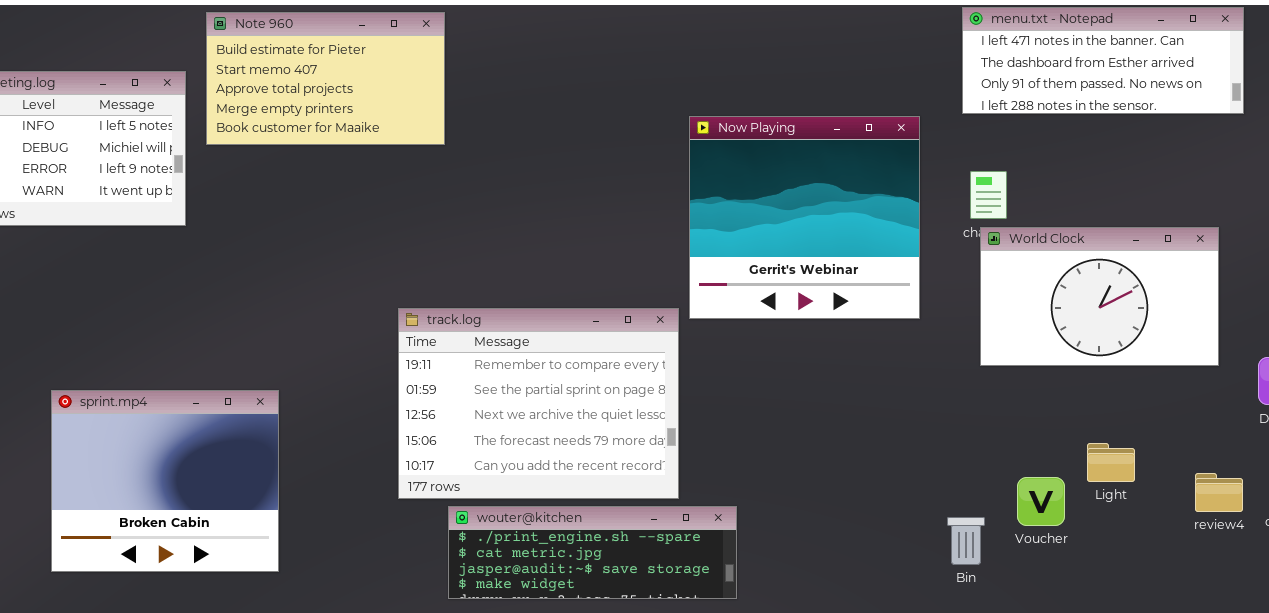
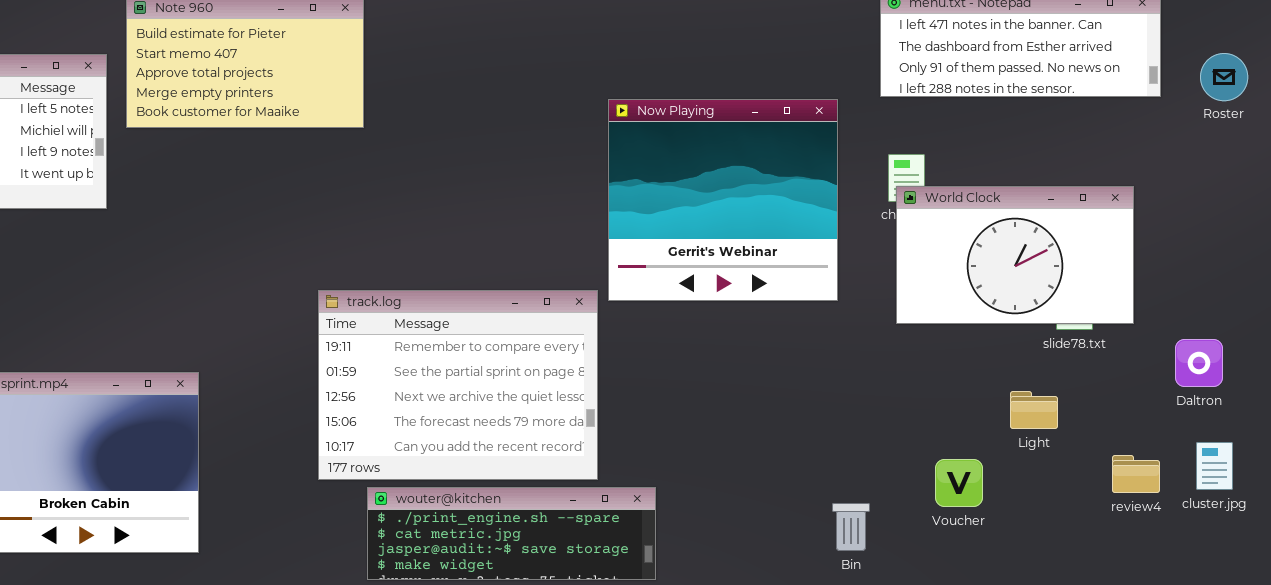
World Clock: [980,227,1219,366] -> [896,186,1134,324], moved
Light: [1087,443,1135,482] -> [1010,391,1058,429], moved
Bin: [947,517,985,565] -> [832,503,870,551], moved

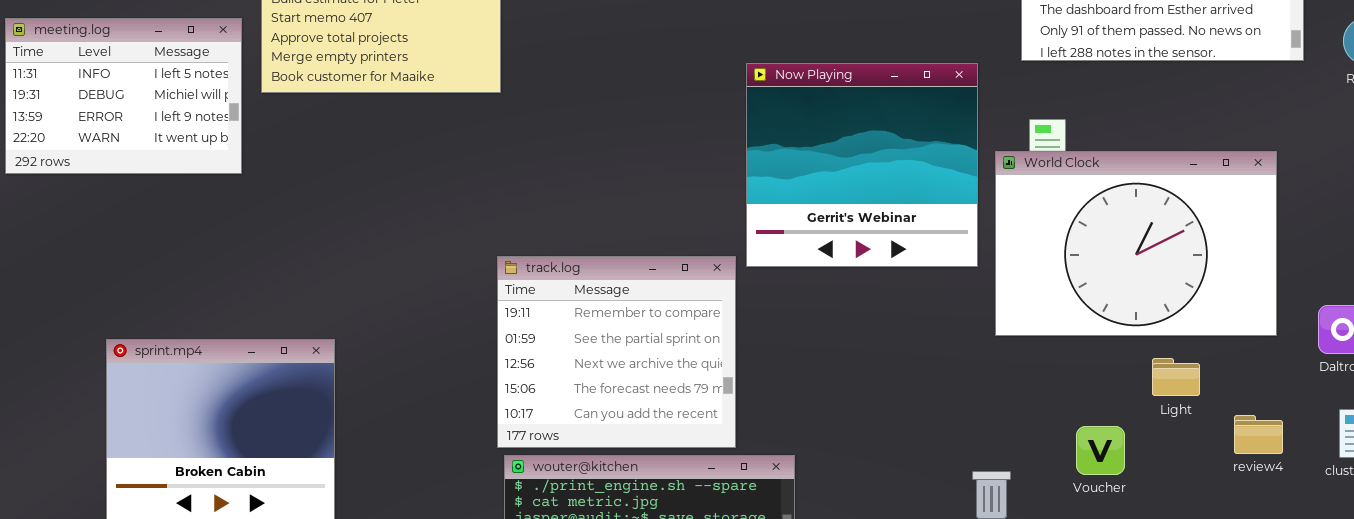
World Clock: [896,186,1134,324] -> [995,151,1277,336], resized
track.log: [318,290,598,480] -> [497,256,736,448], resized
review4: [1112,455,1160,493] -> [1234,415,1283,454], moved

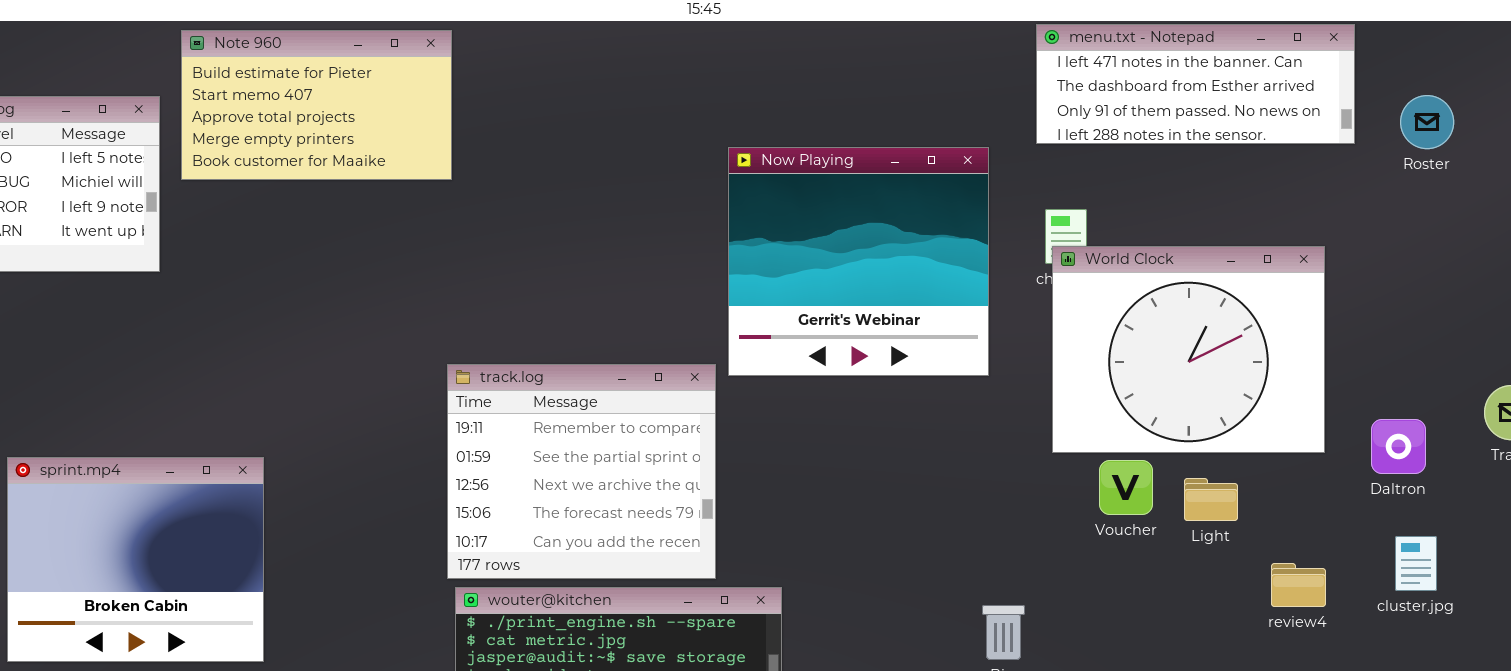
World Clock: [995,151,1277,336] -> [1052,246,1325,453], resized
review4: [1234,415,1283,454] -> [1271,563,1326,607], moved
Voucher: [1076,426,1125,475] -> [1099,460,1153,515], moved

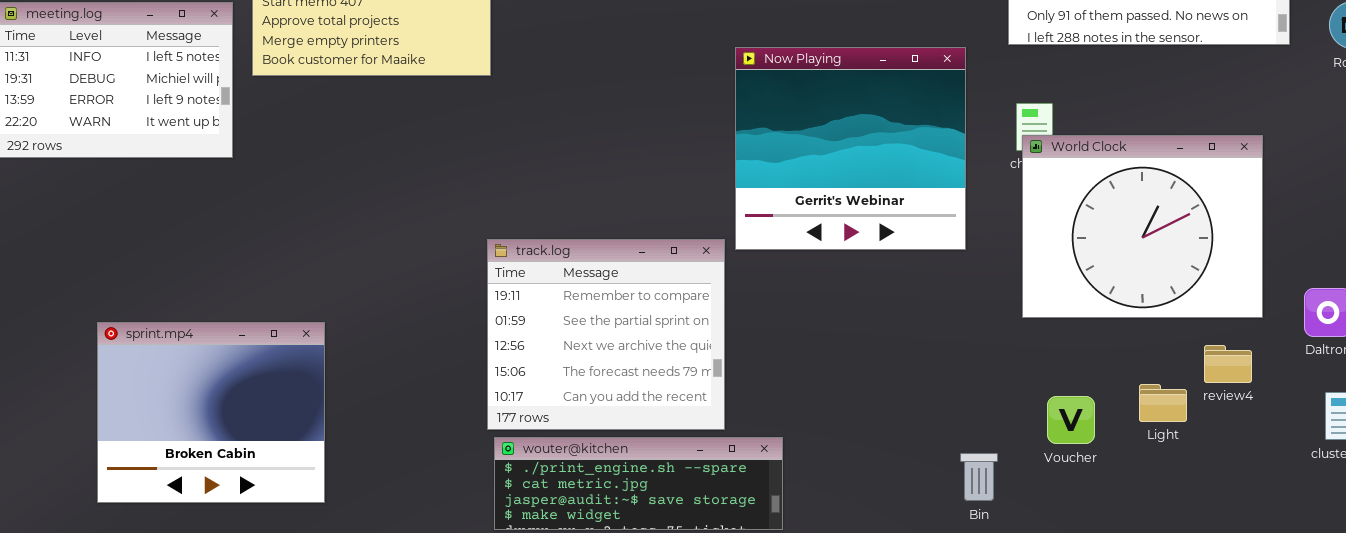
Voucher: [1099,460,1153,515] -> [1047,396,1095,444], moved
Light: [1184,478,1238,521] -> [1139,384,1187,422], moved
review4: [1271,563,1326,607] -> [1204,345,1252,383], moved

